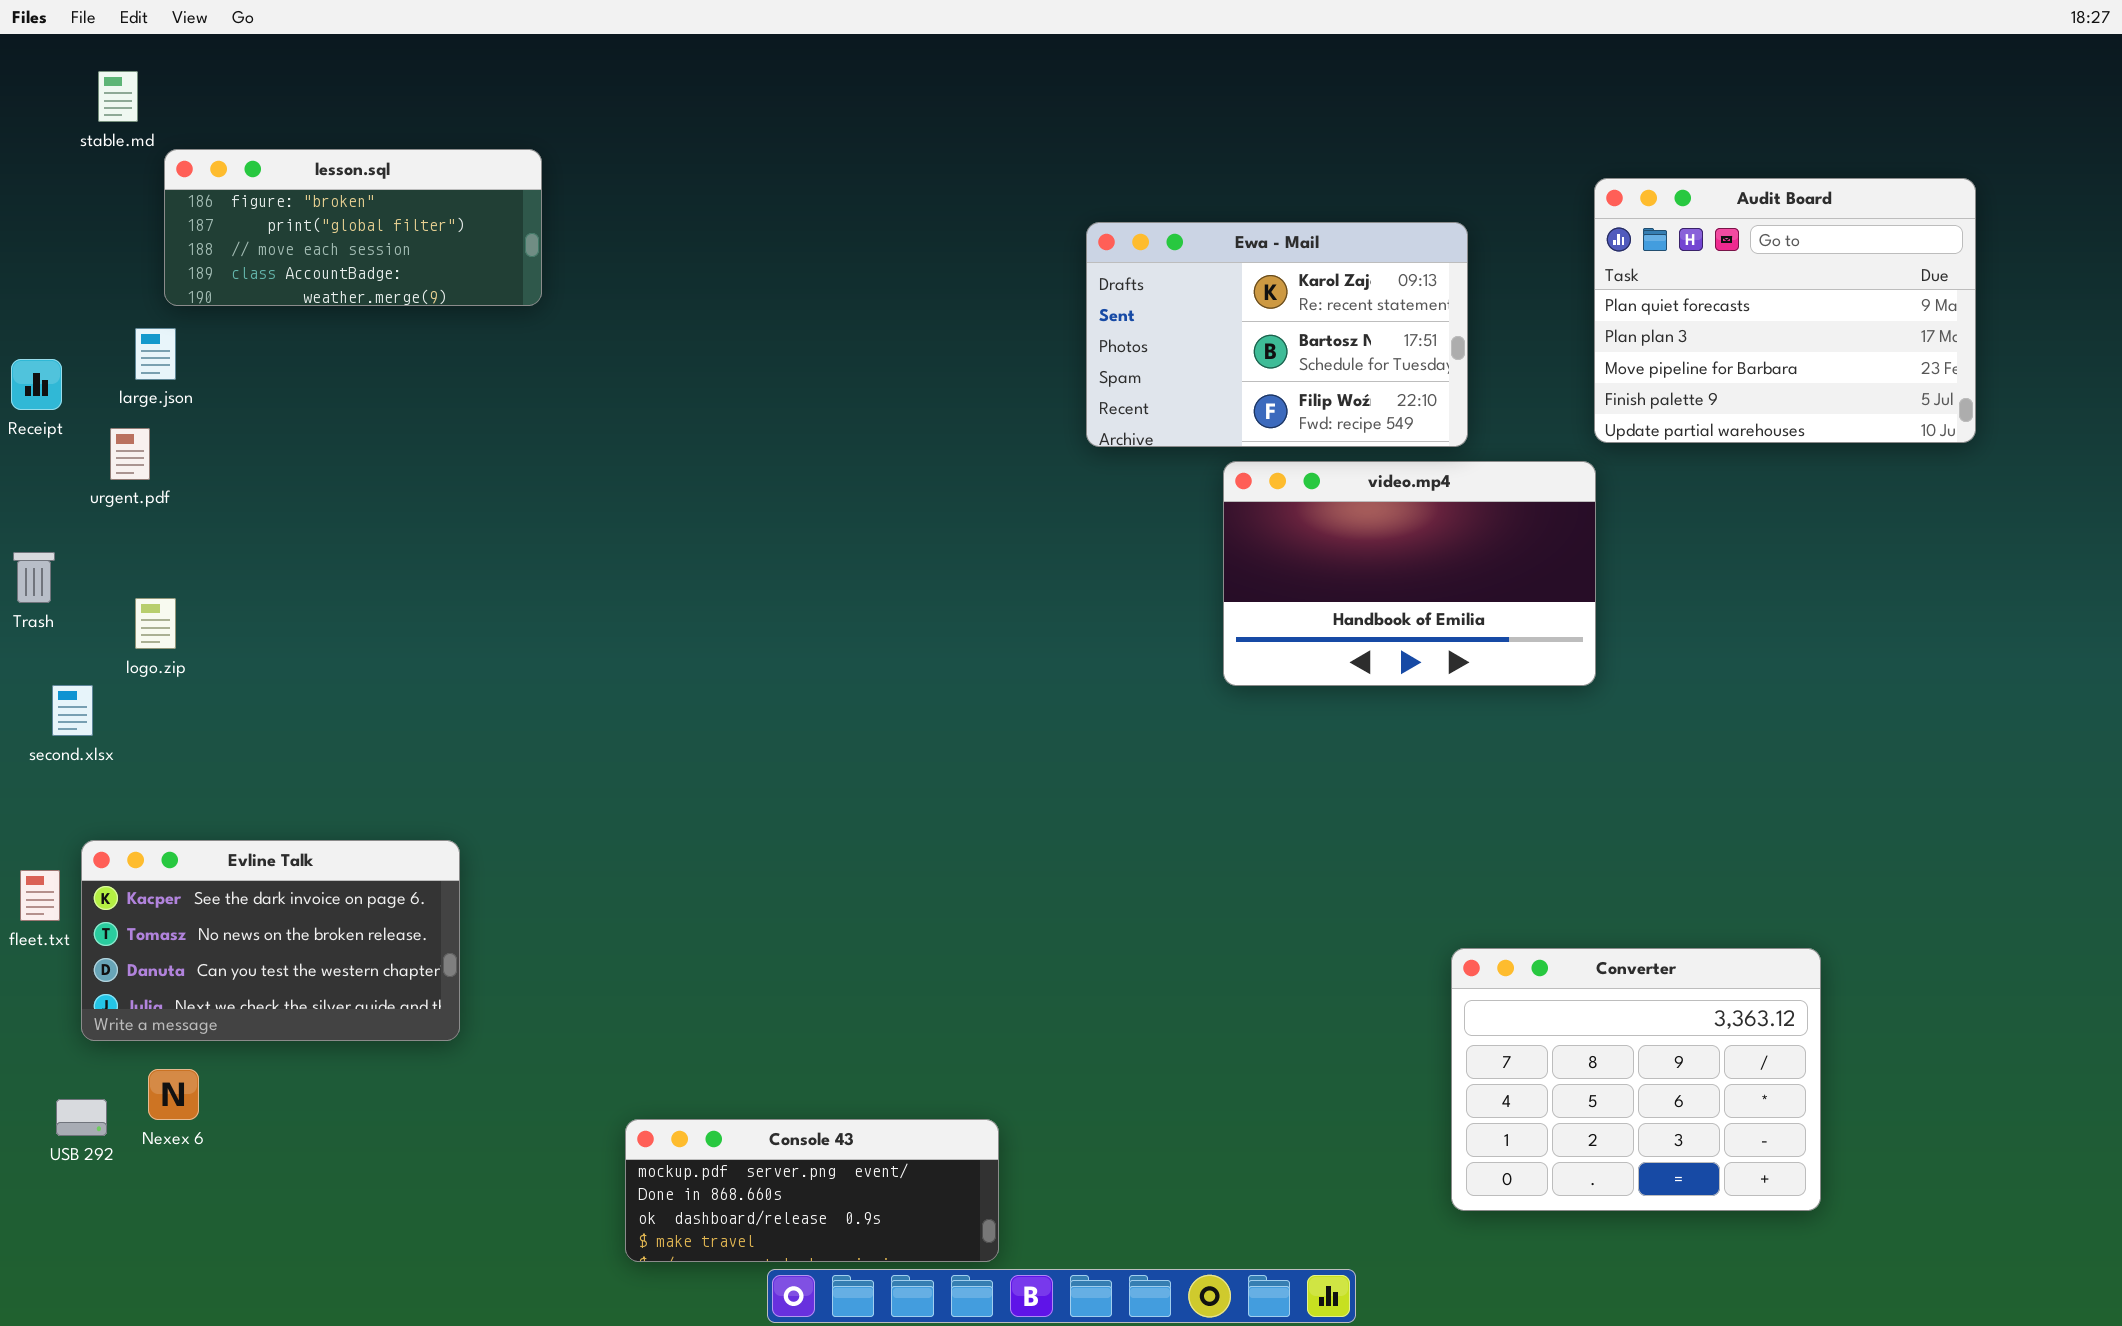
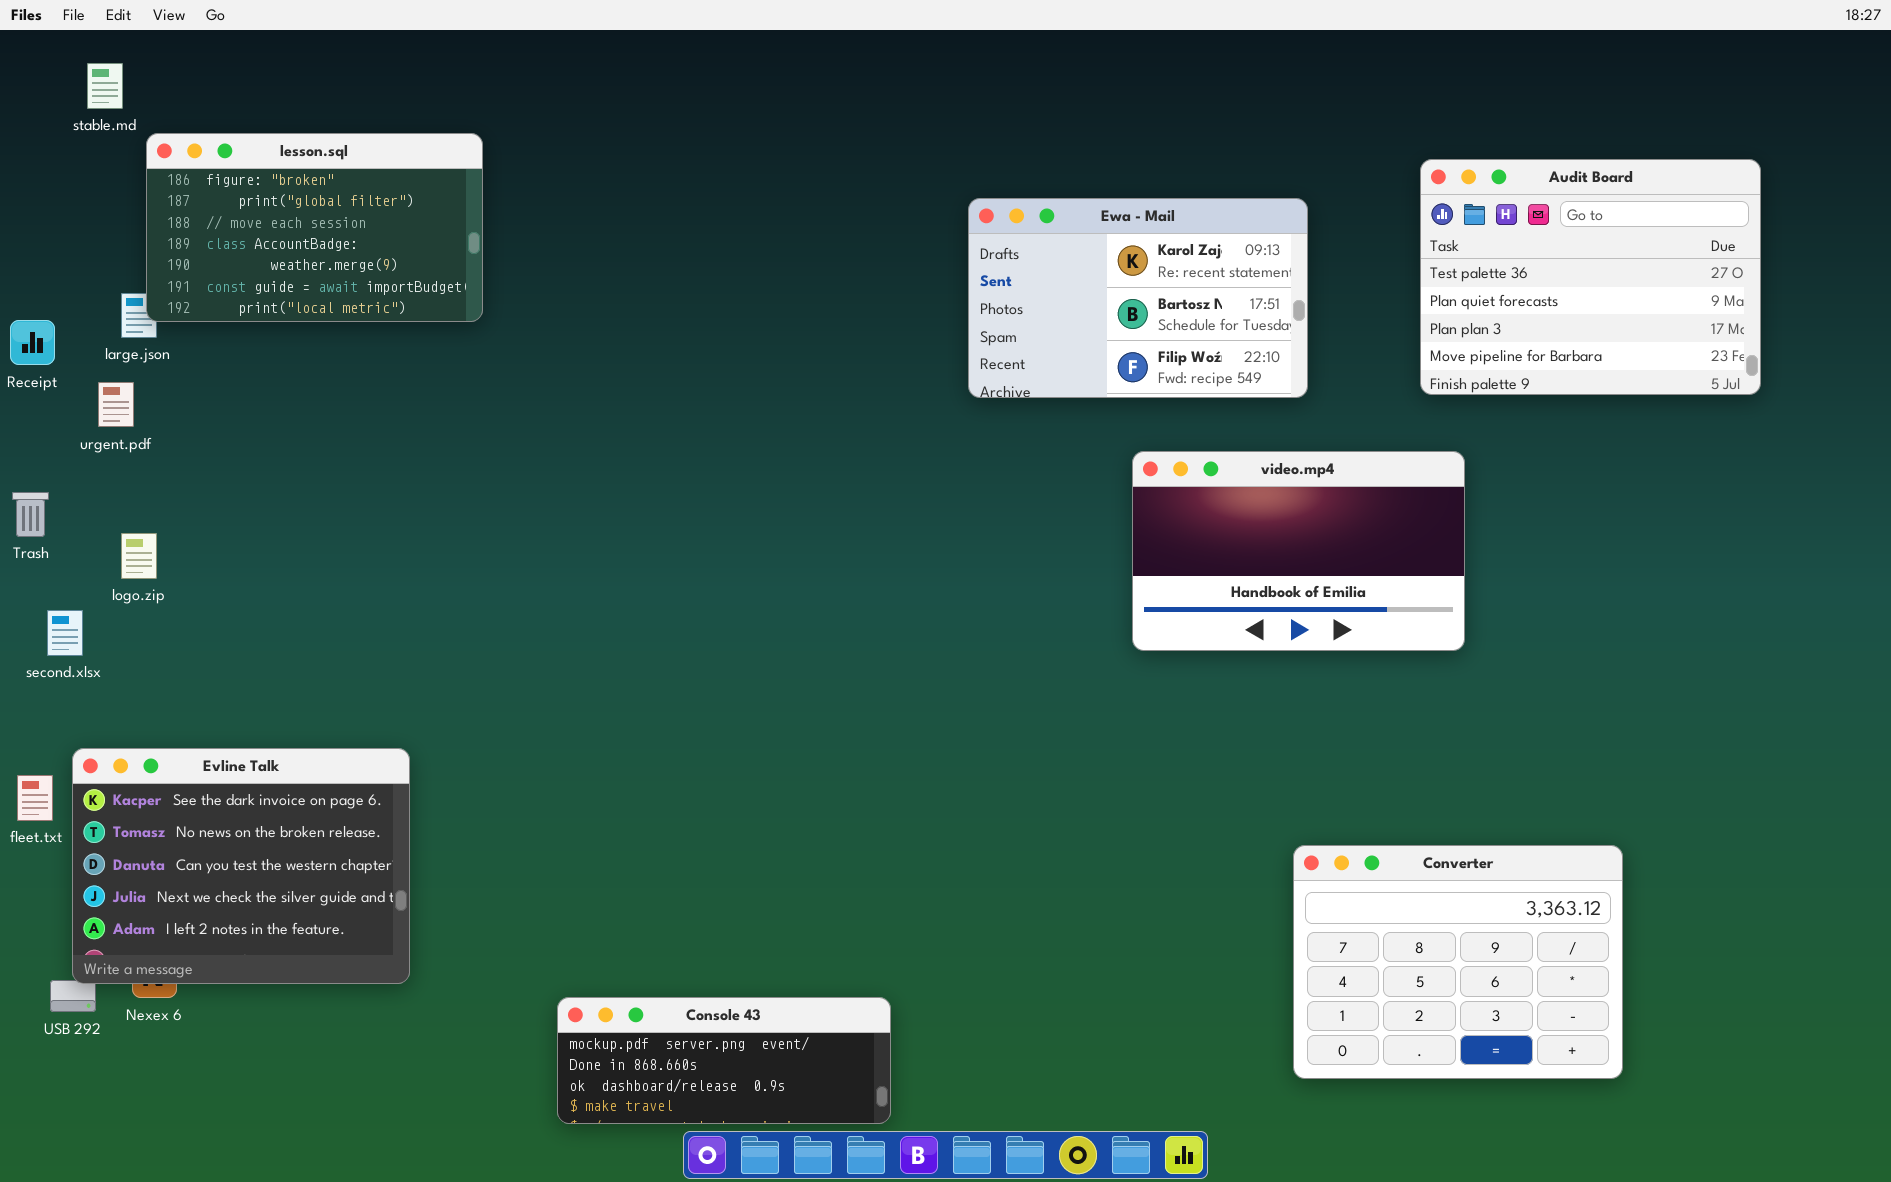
lesson.sql: [164,149,542,306] -> [146,133,483,322], resized
Audit Board: [1594,178,1976,443] -> [1420,159,1761,395], scrolled up 1 row
video.mp4: [1223,461,1596,686] -> [1132,451,1465,651], moved
Evline Talk: [81,840,460,1041] -> [72,748,410,984], resized

